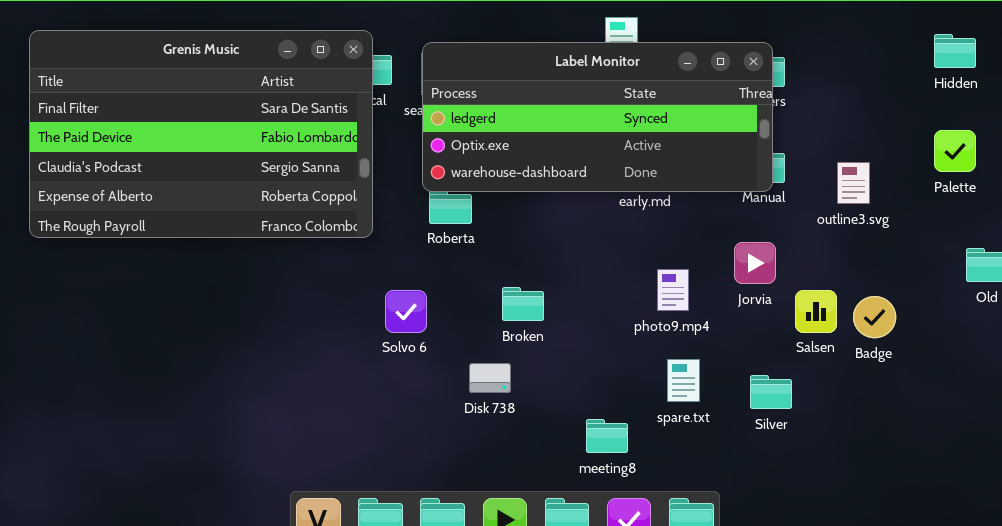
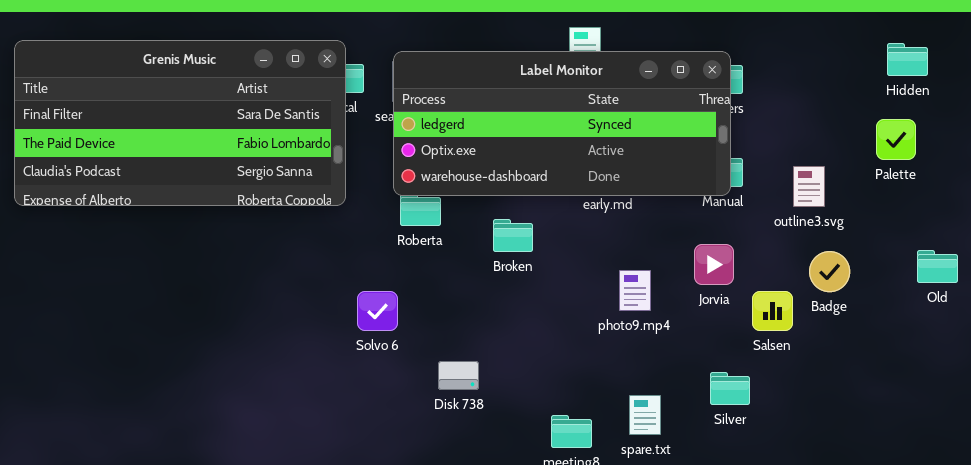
Grenis Music: [29,30,373,238] -> [14,40,346,206], resized
Palette: [934,130,976,172] -> [876,119,916,160], moved
Broken: [502,287,544,321] -> [493,219,533,252], moved
Badge: [853,296,896,338] -> [809,251,850,292], moved
spare.txt: [667,359,700,402] -> [629,395,661,435], moved

